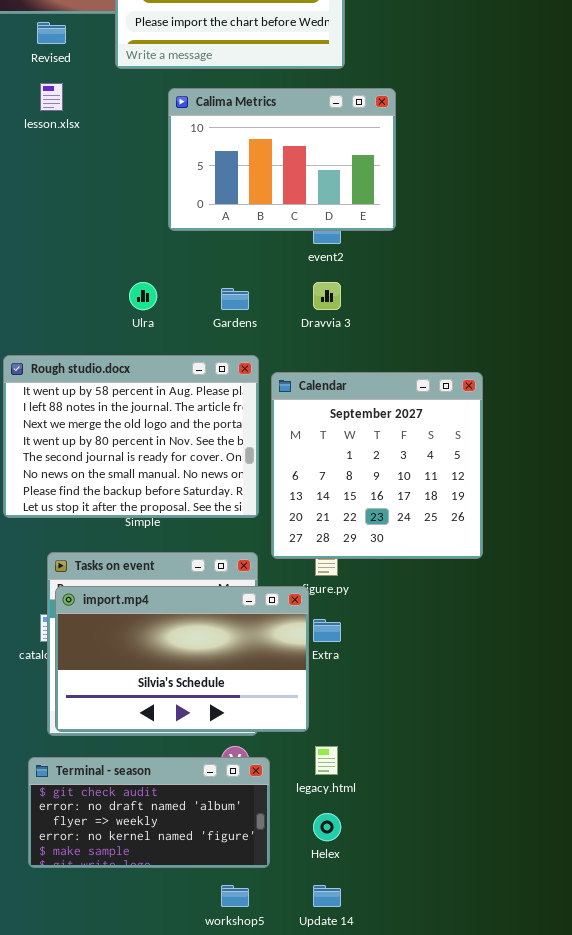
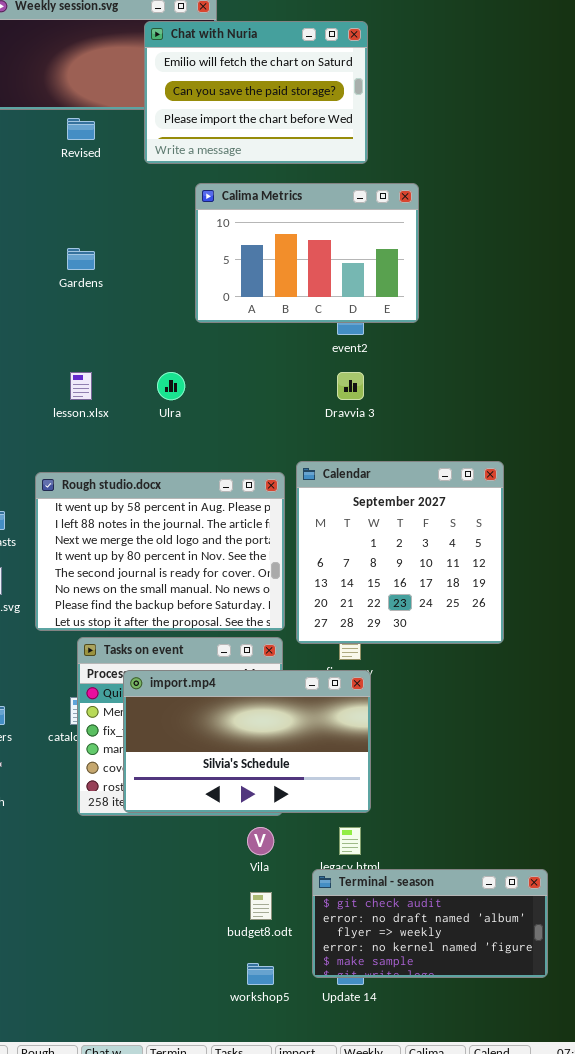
lesson.xlsx: [40,83,63,111] -> [70,372,92,400], moved
Gardens: [221,288,249,310] -> [67,248,95,270], moved
Rough studio.docx: [3,355,259,518] -> [35,472,285,631], moved
import.mp4: [55,586,309,732] -> [123,670,371,813], moved
Terminal - season: [28,757,270,868] -> [312,869,548,978], moved

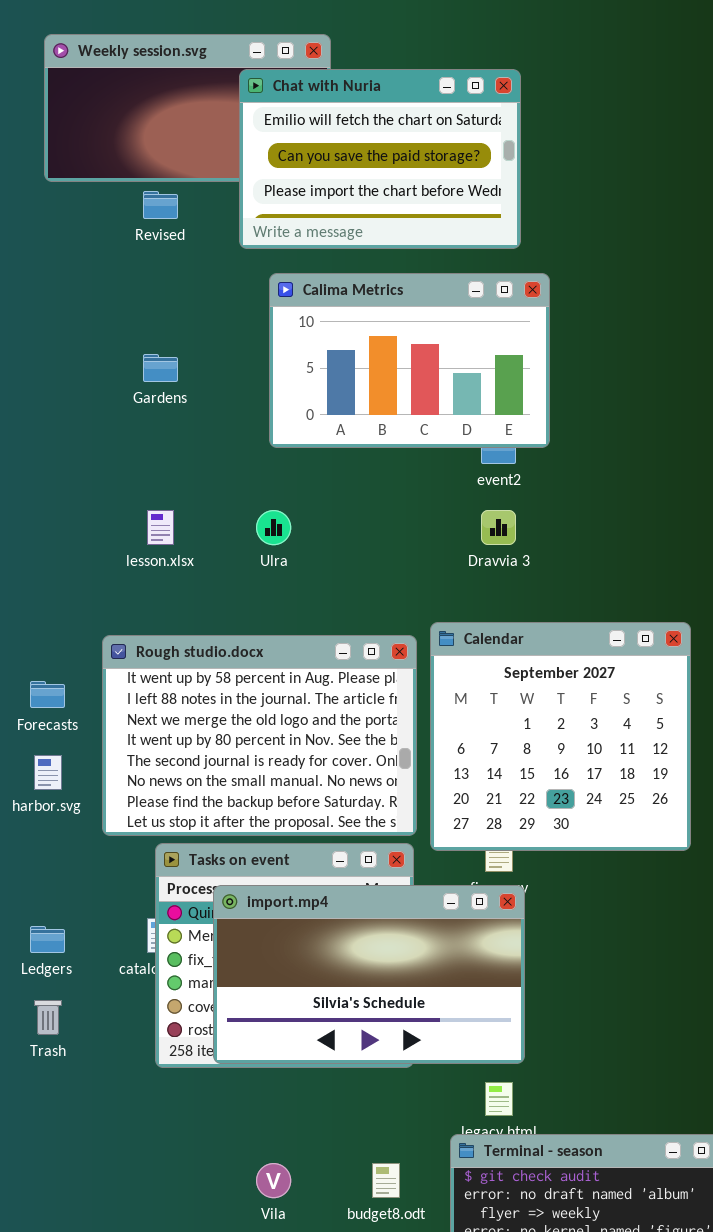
Calima Metrics: [195,183,419,323] -> [269,273,550,448], moved
Vila: [247,827,274,855] -> [256,1163,291,1198], moved

